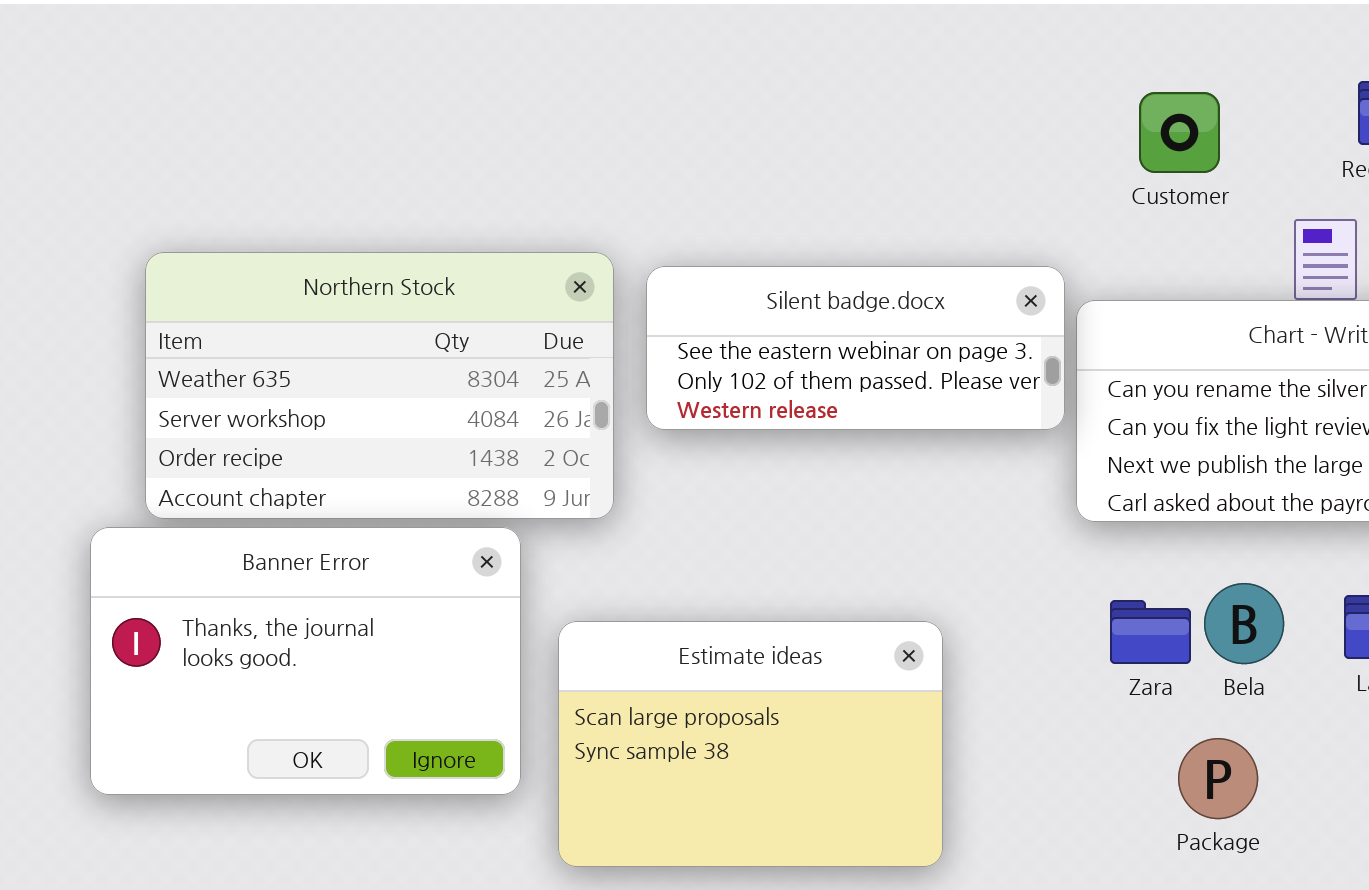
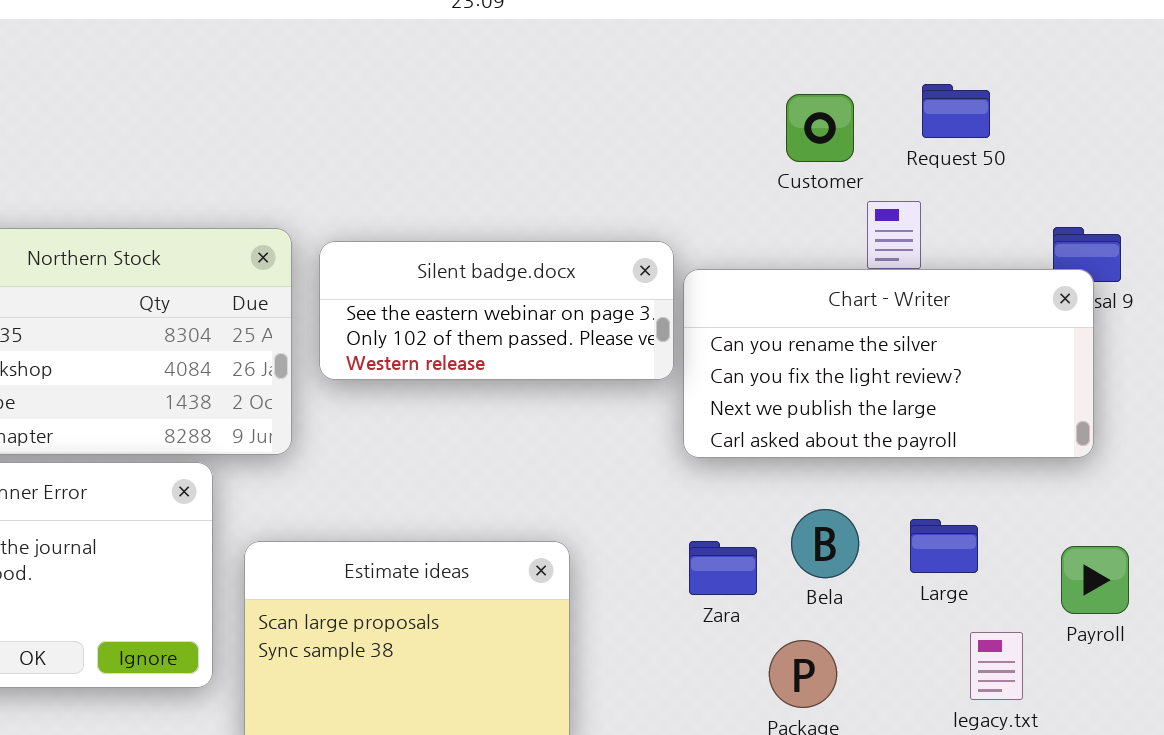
Customer: [1139,92,1220,173] -> [786,94,854,162], moved
Zara: [1110,600,1191,664] -> [689,541,757,595], moved

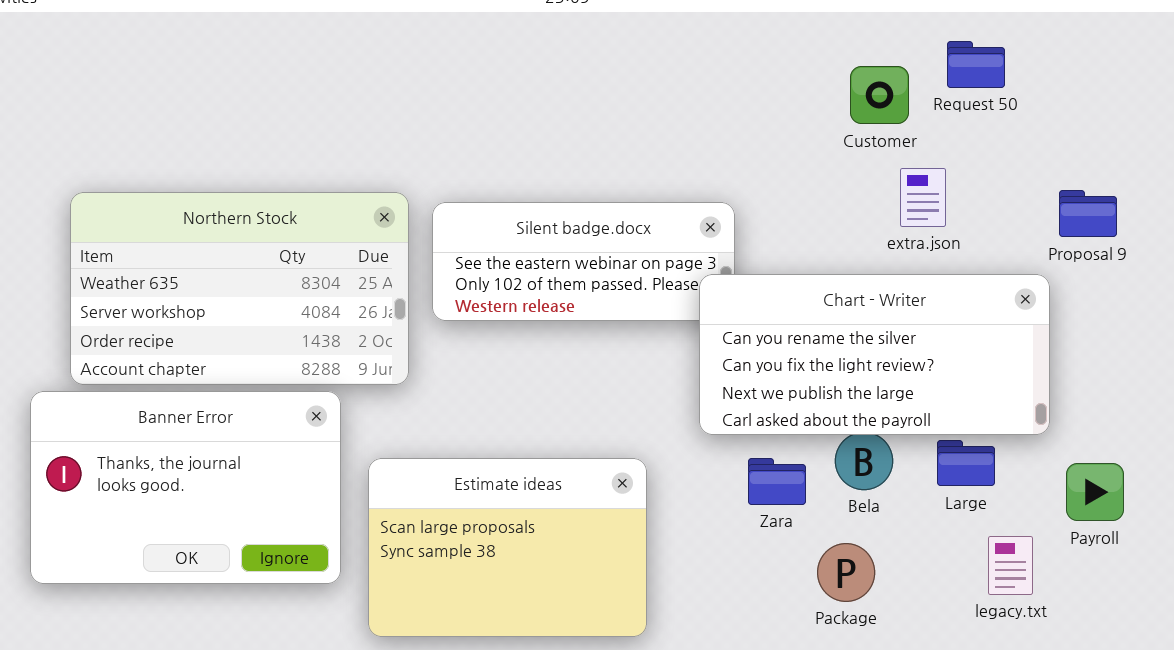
Request 50: [922,84,990,138] -> [947,41,1005,88], moved
Customer: [786,94,854,162] -> [850,66,909,124], moved
Chart - Writer: [683,269,1094,458] -> [699,274,1050,435], moved

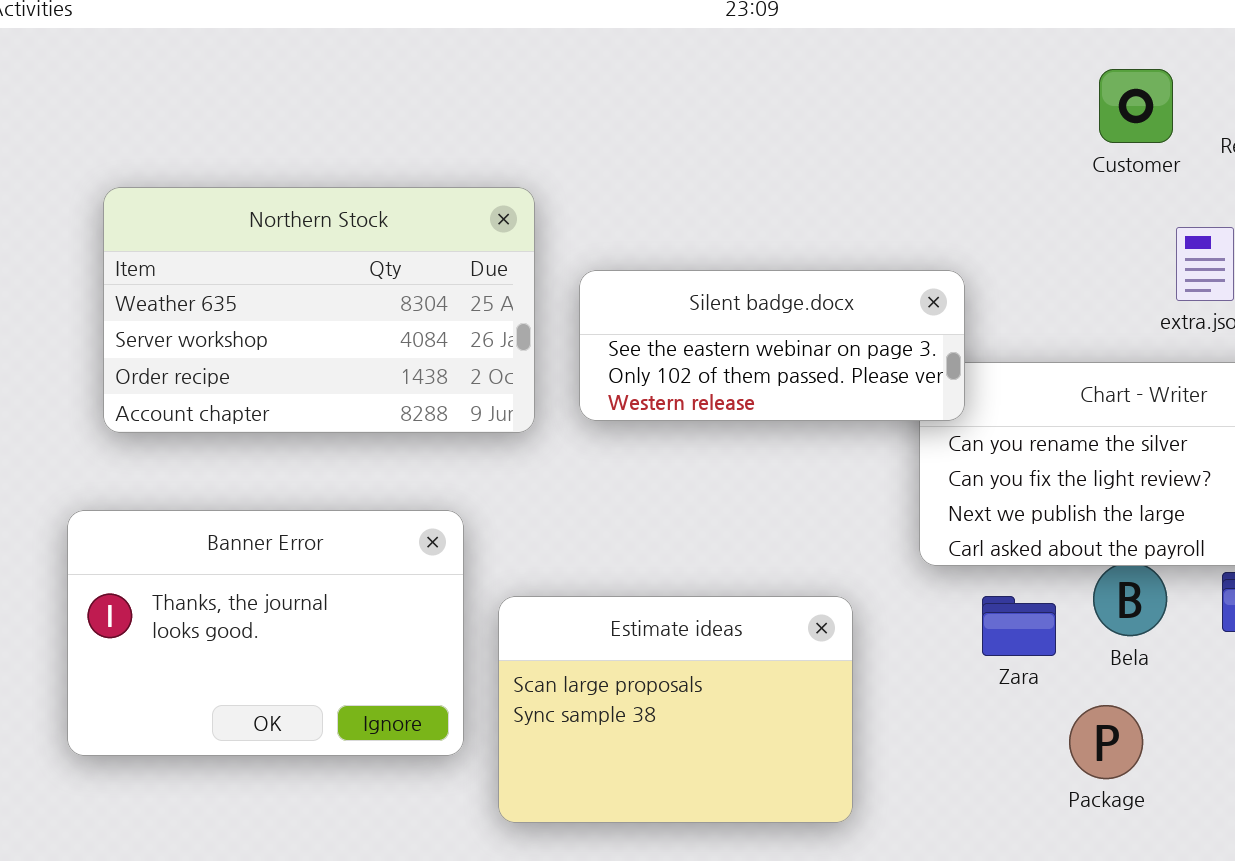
Customer: [850,66,909,124] -> [1099,69,1173,143], moved
Northern Stock: [70,192,409,385] -> [103,187,535,433], moved
Silent badge.docx: [432,202,735,321] -> [579,270,965,421], raised

